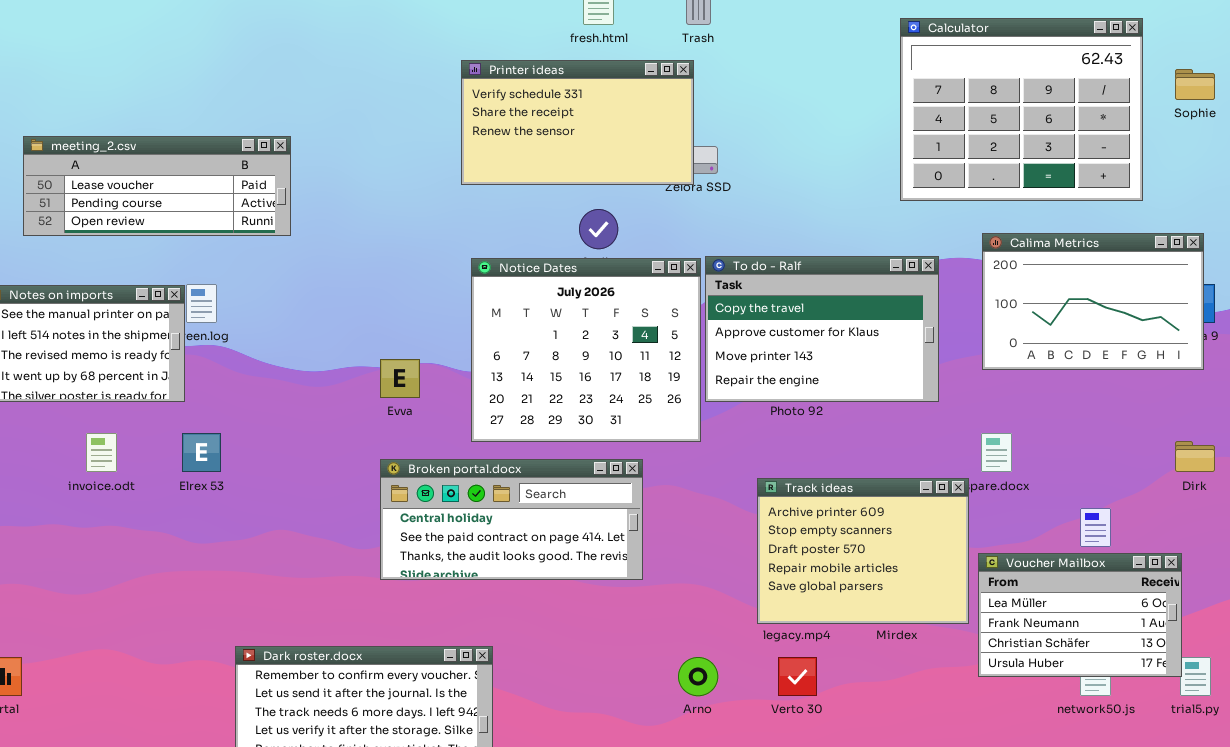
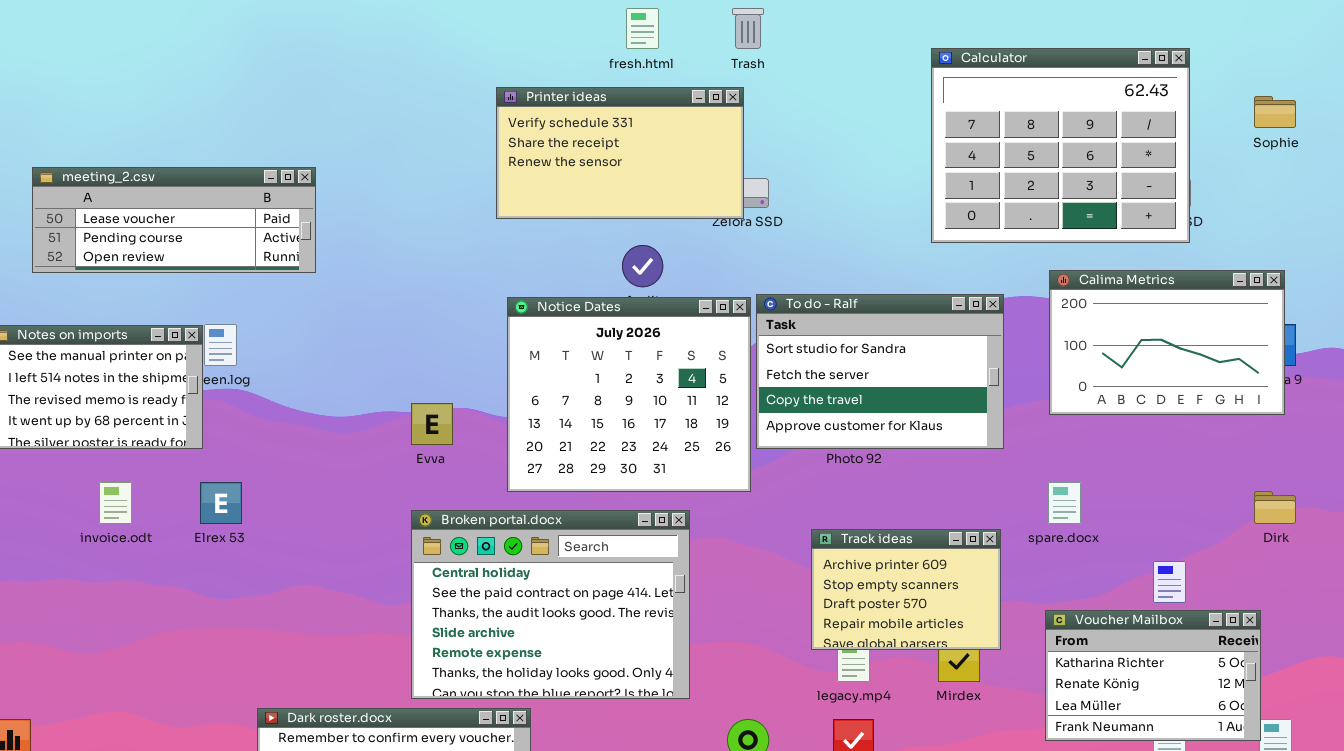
Calculator: [900,18,1143,201] -> [931,48,1190,243], moved
To do - Ralf: [705,256,939,402] -> [756,294,1004,449], scrolled up 2 rows
Broken portal.docx: [380,459,643,580] -> [411,510,690,699], resized
Track ideas: [757,478,969,624] -> [811,529,1001,650], resized
Voucher Mailbox: [978,553,1182,677] -> [1045,610,1261,741], scrolled up 2 rows

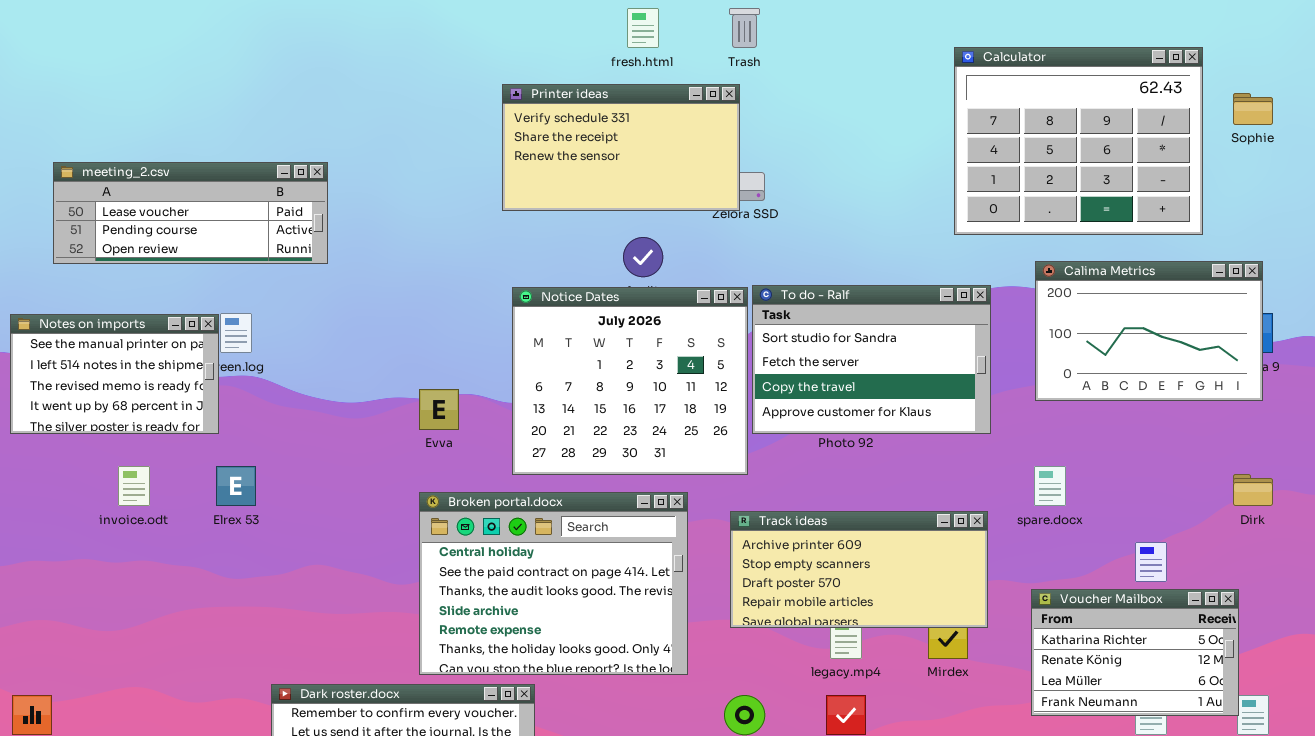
Calculator: [931,48,1190,243] -> [954,47,1203,235], moved
Track ideas: [811,529,1001,650] -> [730,511,988,628], resized

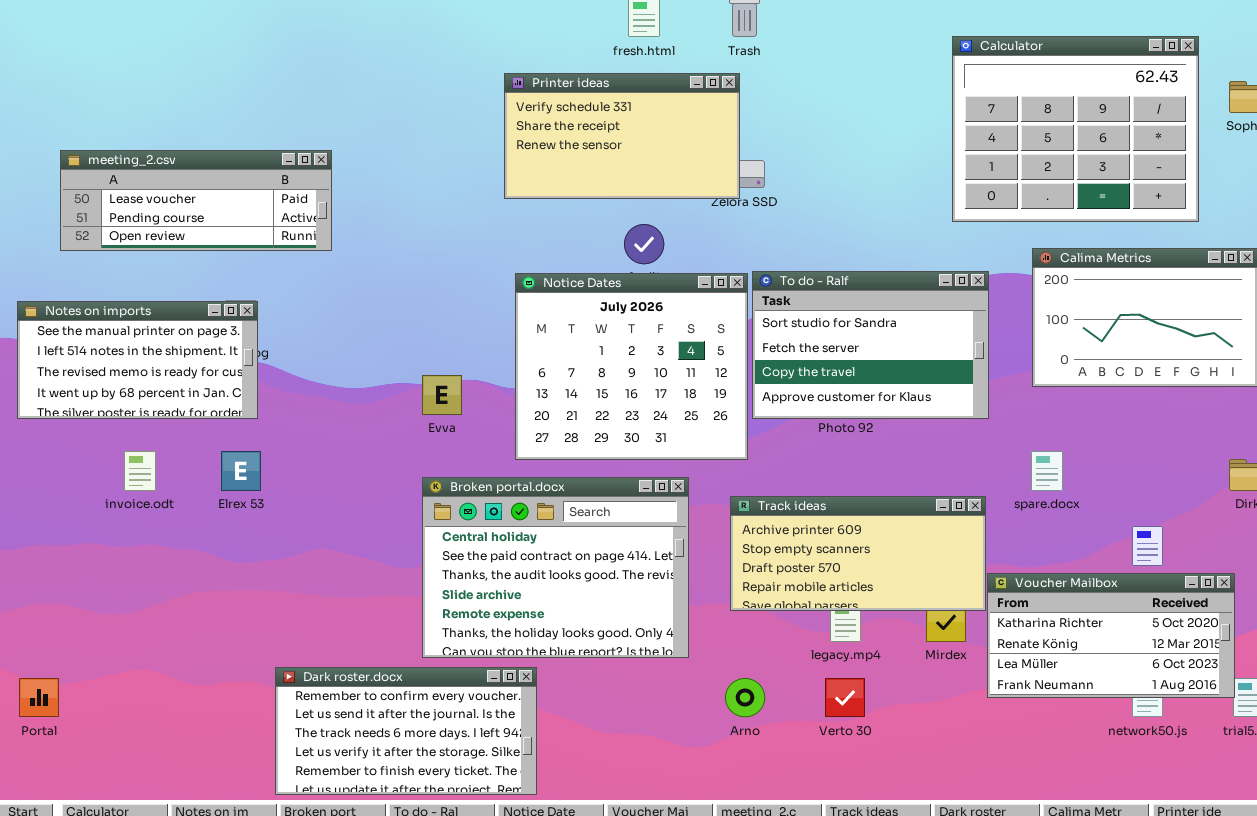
Notes on imports: [10,314,219,434] -> [17,301,258,419], resized
Voucher Mailbox: [1031,589,1239,716] -> [987,573,1235,698], resized

